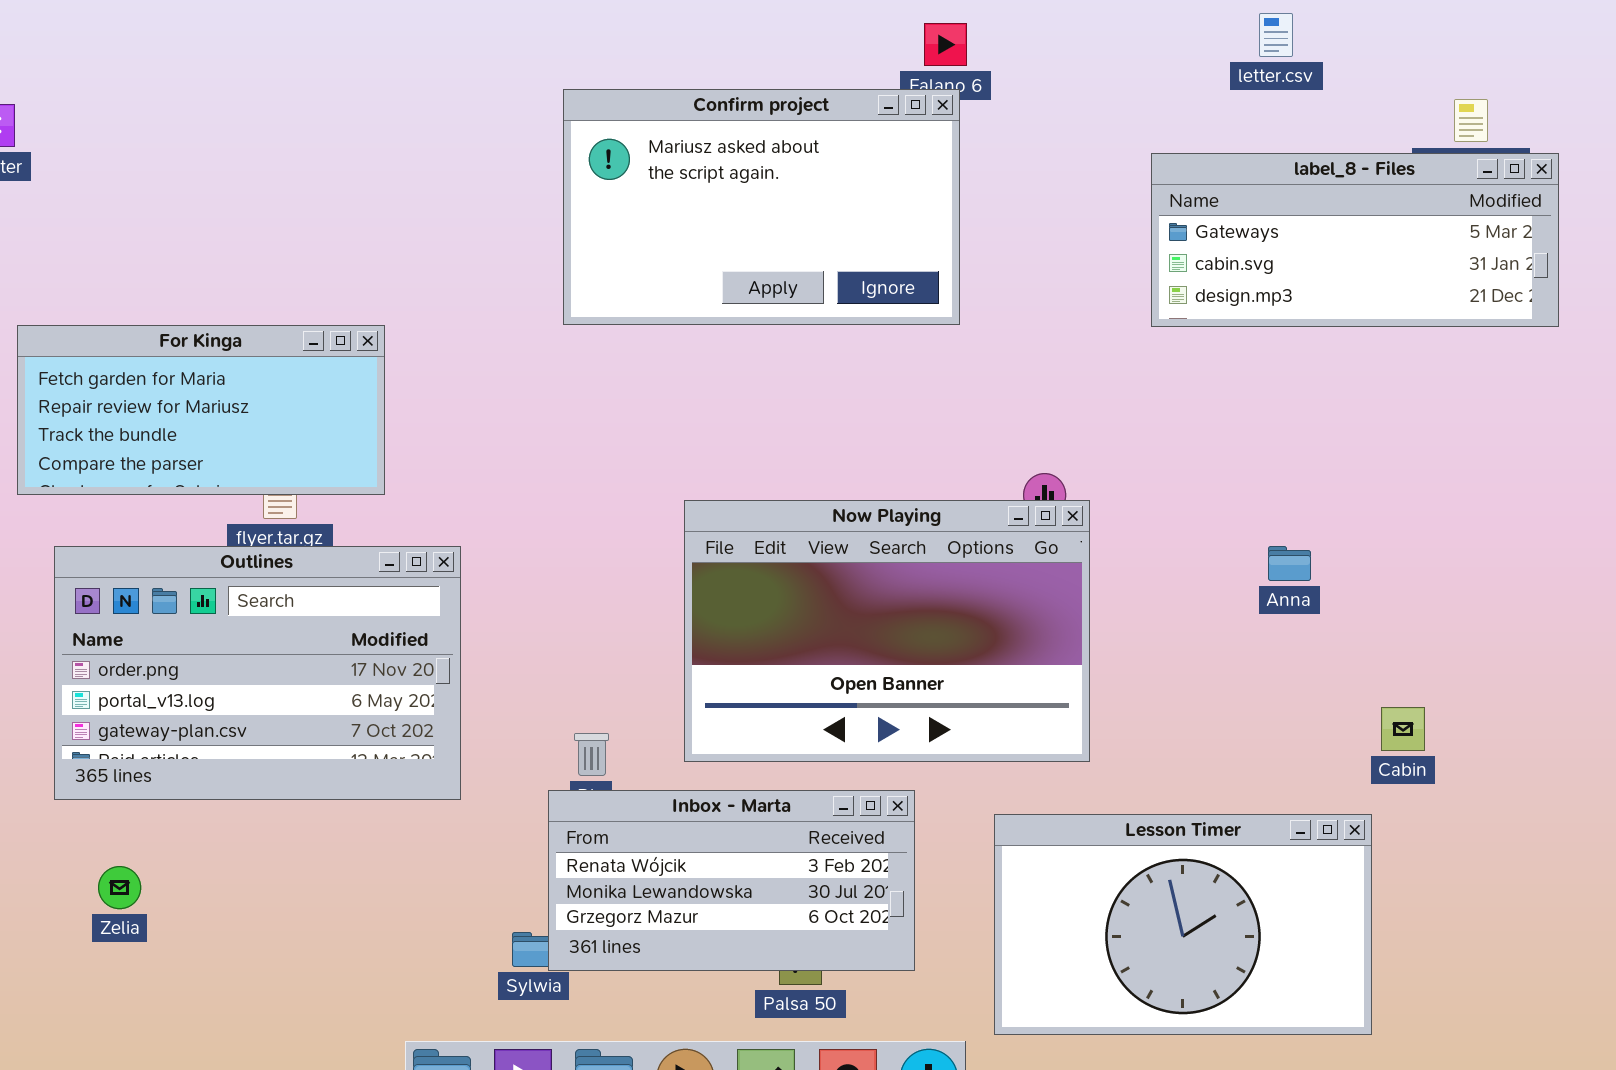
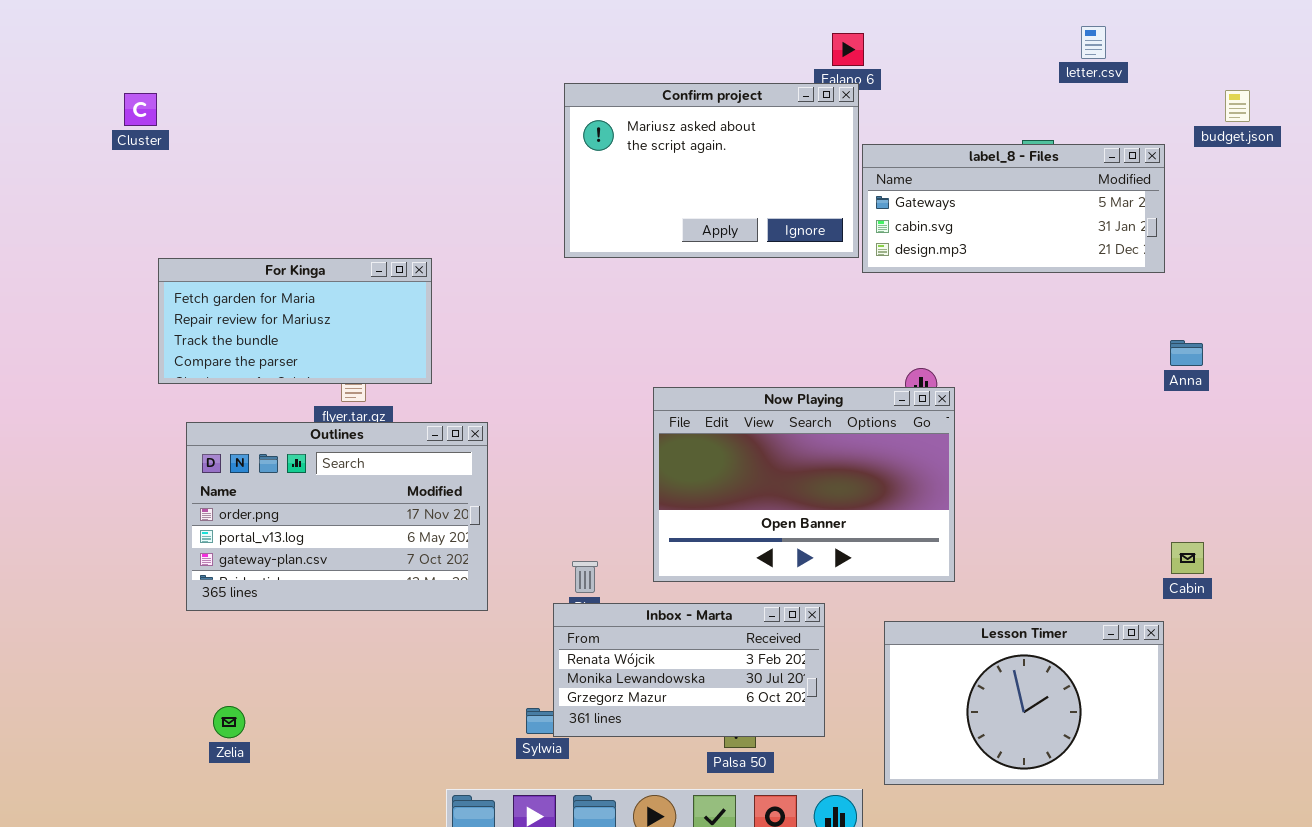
label_8 - Files: [1151,153,1559,327] -> [862,144,1165,273], moved
Anna: [1268,546,1311,581] -> [1170,340,1203,366], moved
Zelia: [98,866,141,909] -> [213,706,245,738], moved

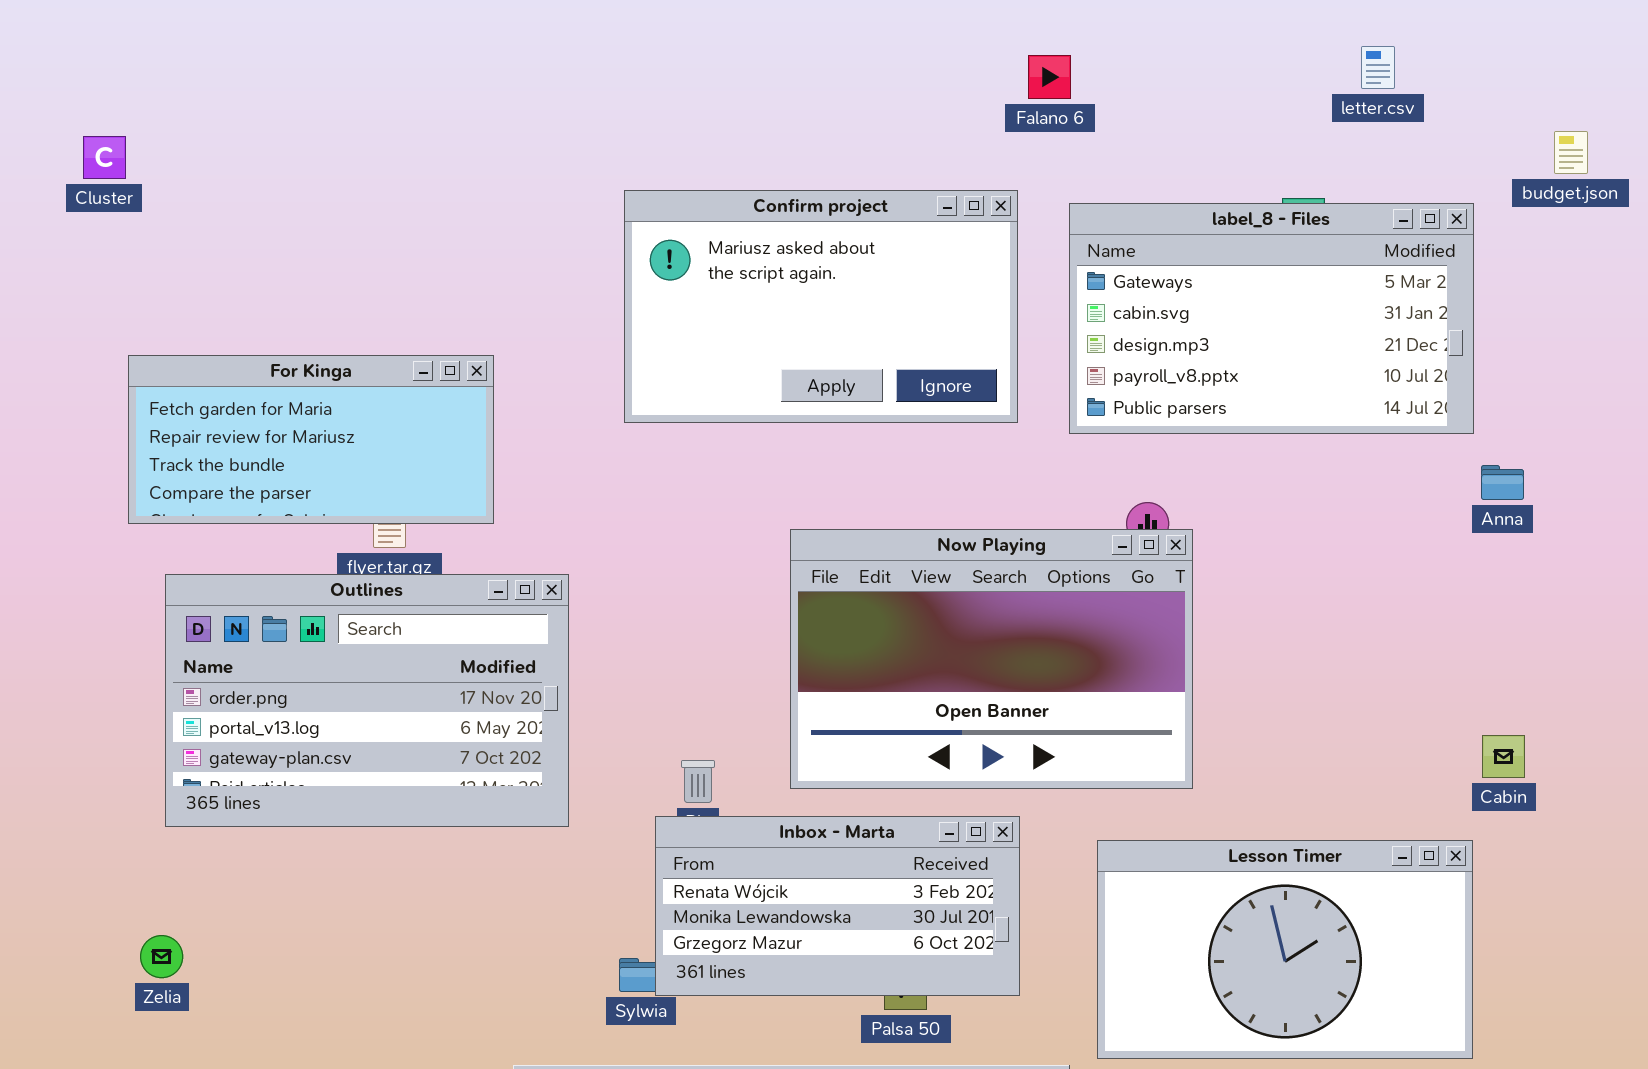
Confirm project: [564,83,859,258] -> [624,190,1018,423], moved
label_8 - Files: [862,144,1165,273] -> [1069,203,1474,434], resized
Zelia: [213,706,245,738] -> [140,935,183,978], moved

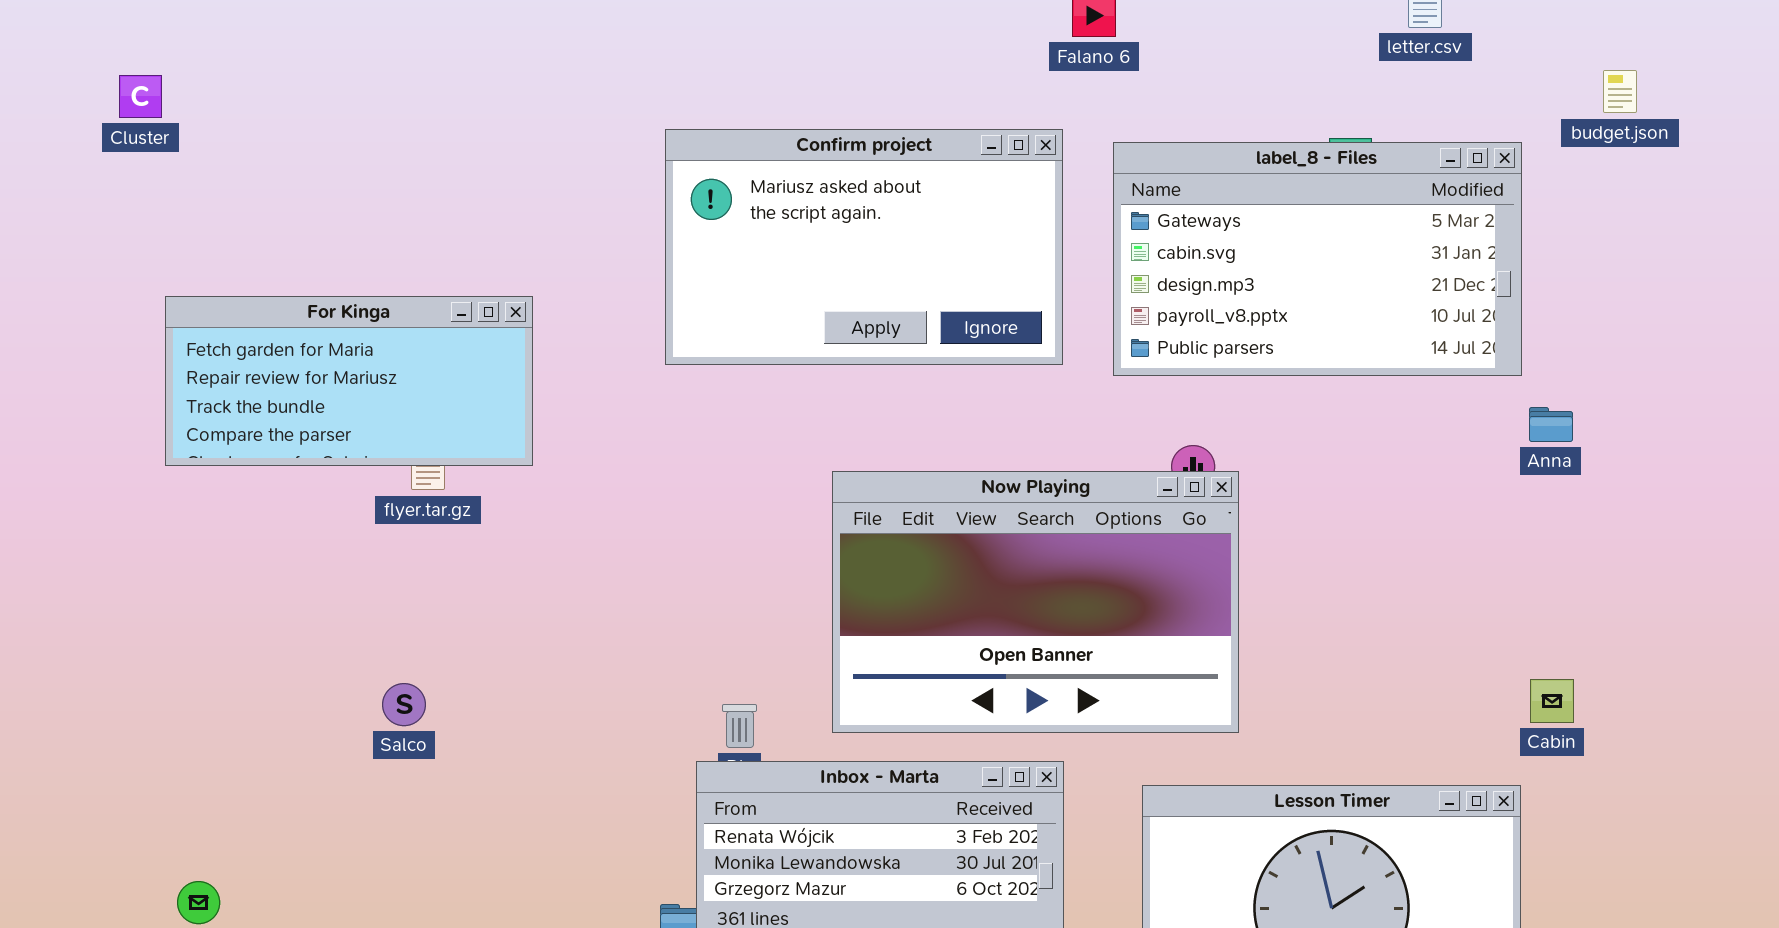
Outlines: [165,574,569,827] -> none, closed

